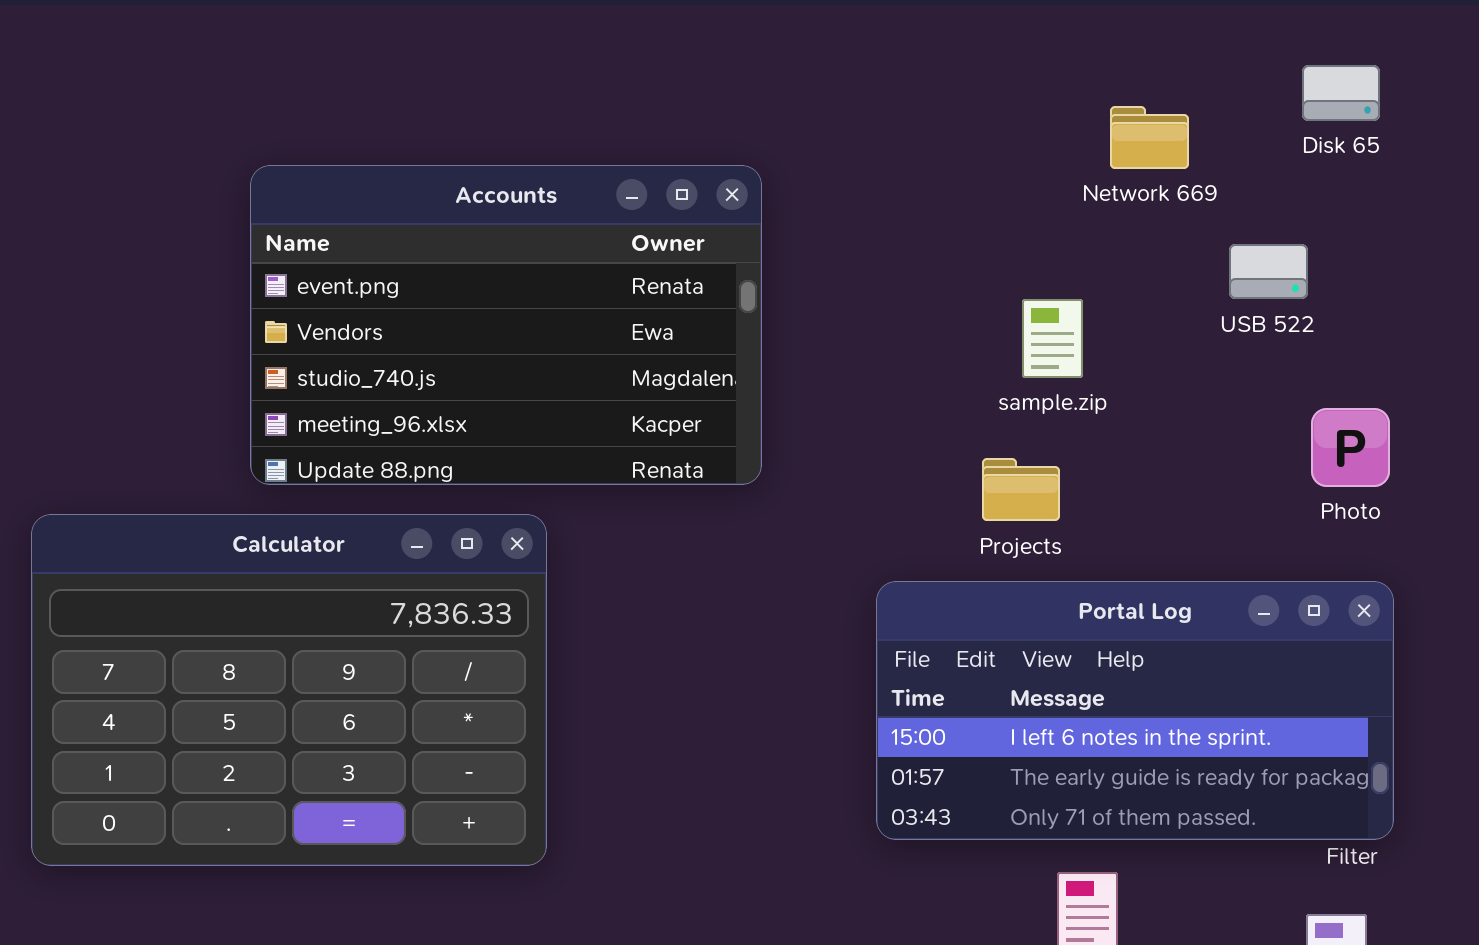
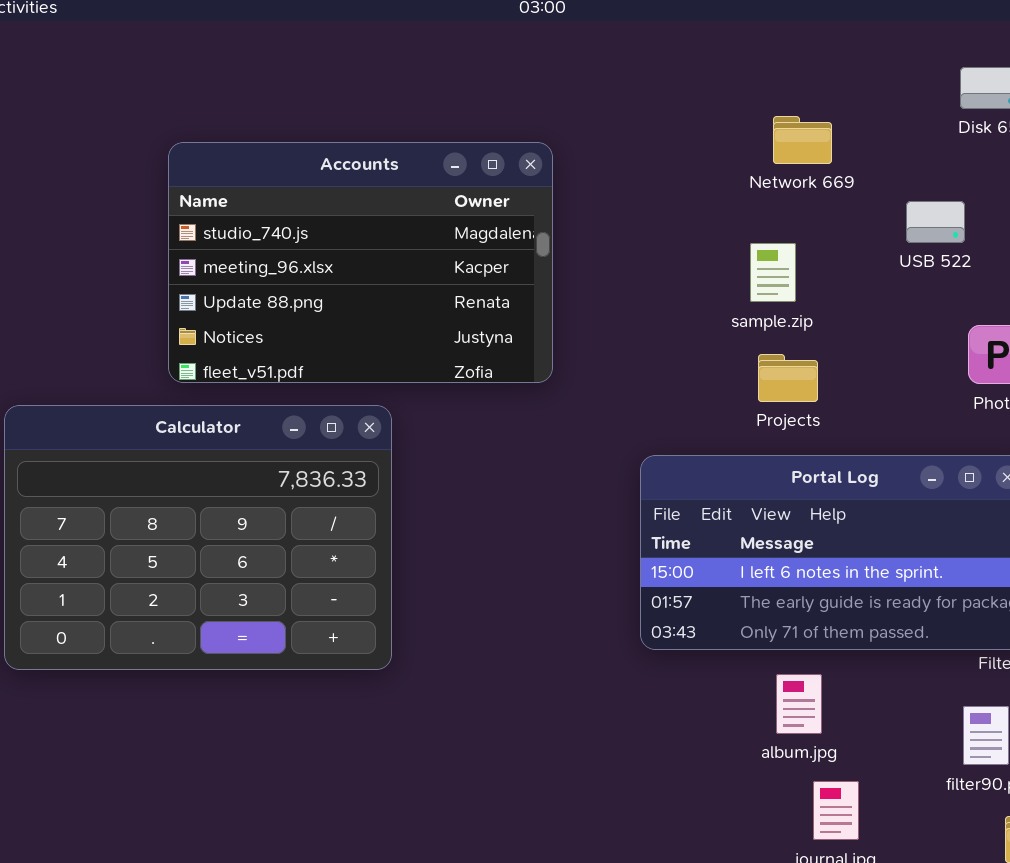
Network 669: [1110,106,1189,169] -> [773,116,832,164], moved
Accounts: [250,165,762,485] -> [168,142,553,383], scrolled down 2 rows
Projects: [982,458,1060,521] -> [758,354,818,402], moved

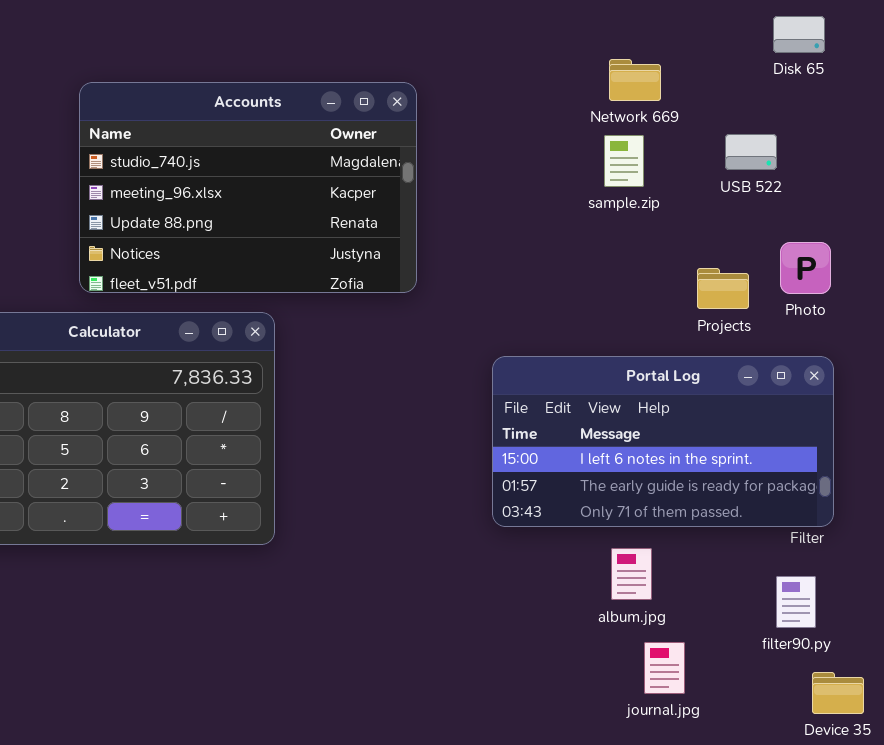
sample.zip: [750,243,796,302] -> [604,135,644,187], moved
Projects: [758,354,818,402] -> [697,268,749,309], moved

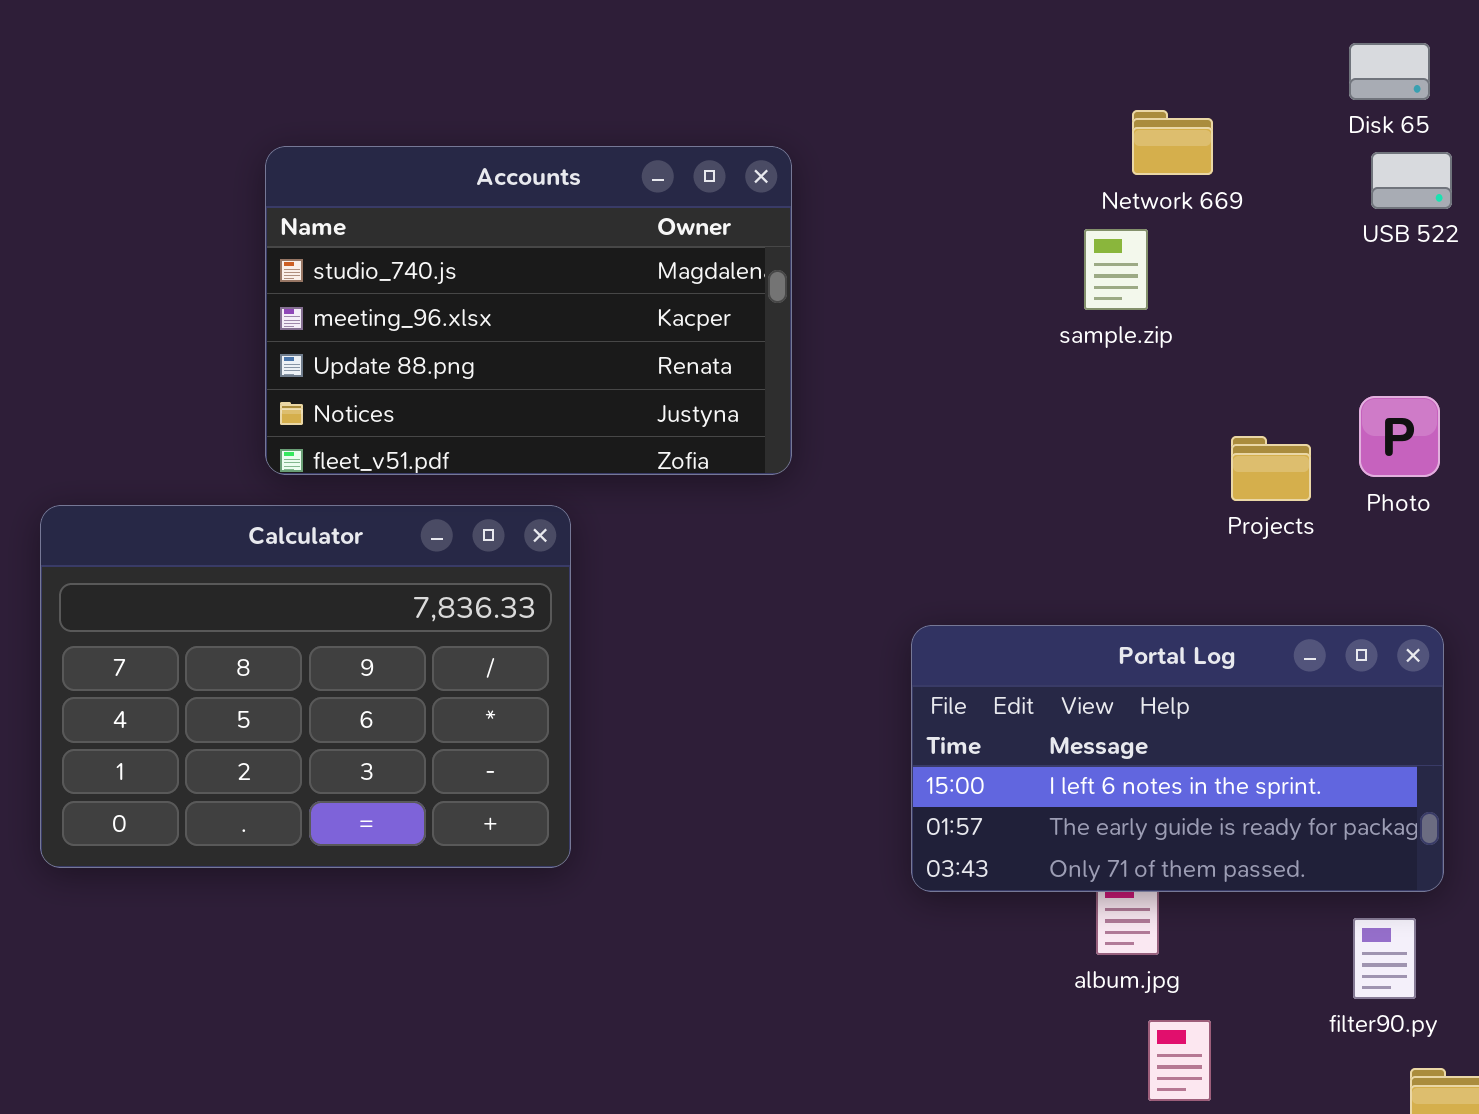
Network 669: [609,59,661,101] -> [1132,110,1213,175], moved
USB 522: [725,134,777,170] -> [1371,152,1452,209], moved
Portal Log: [492,356,834,527] -> [911,625,1444,892], moved

